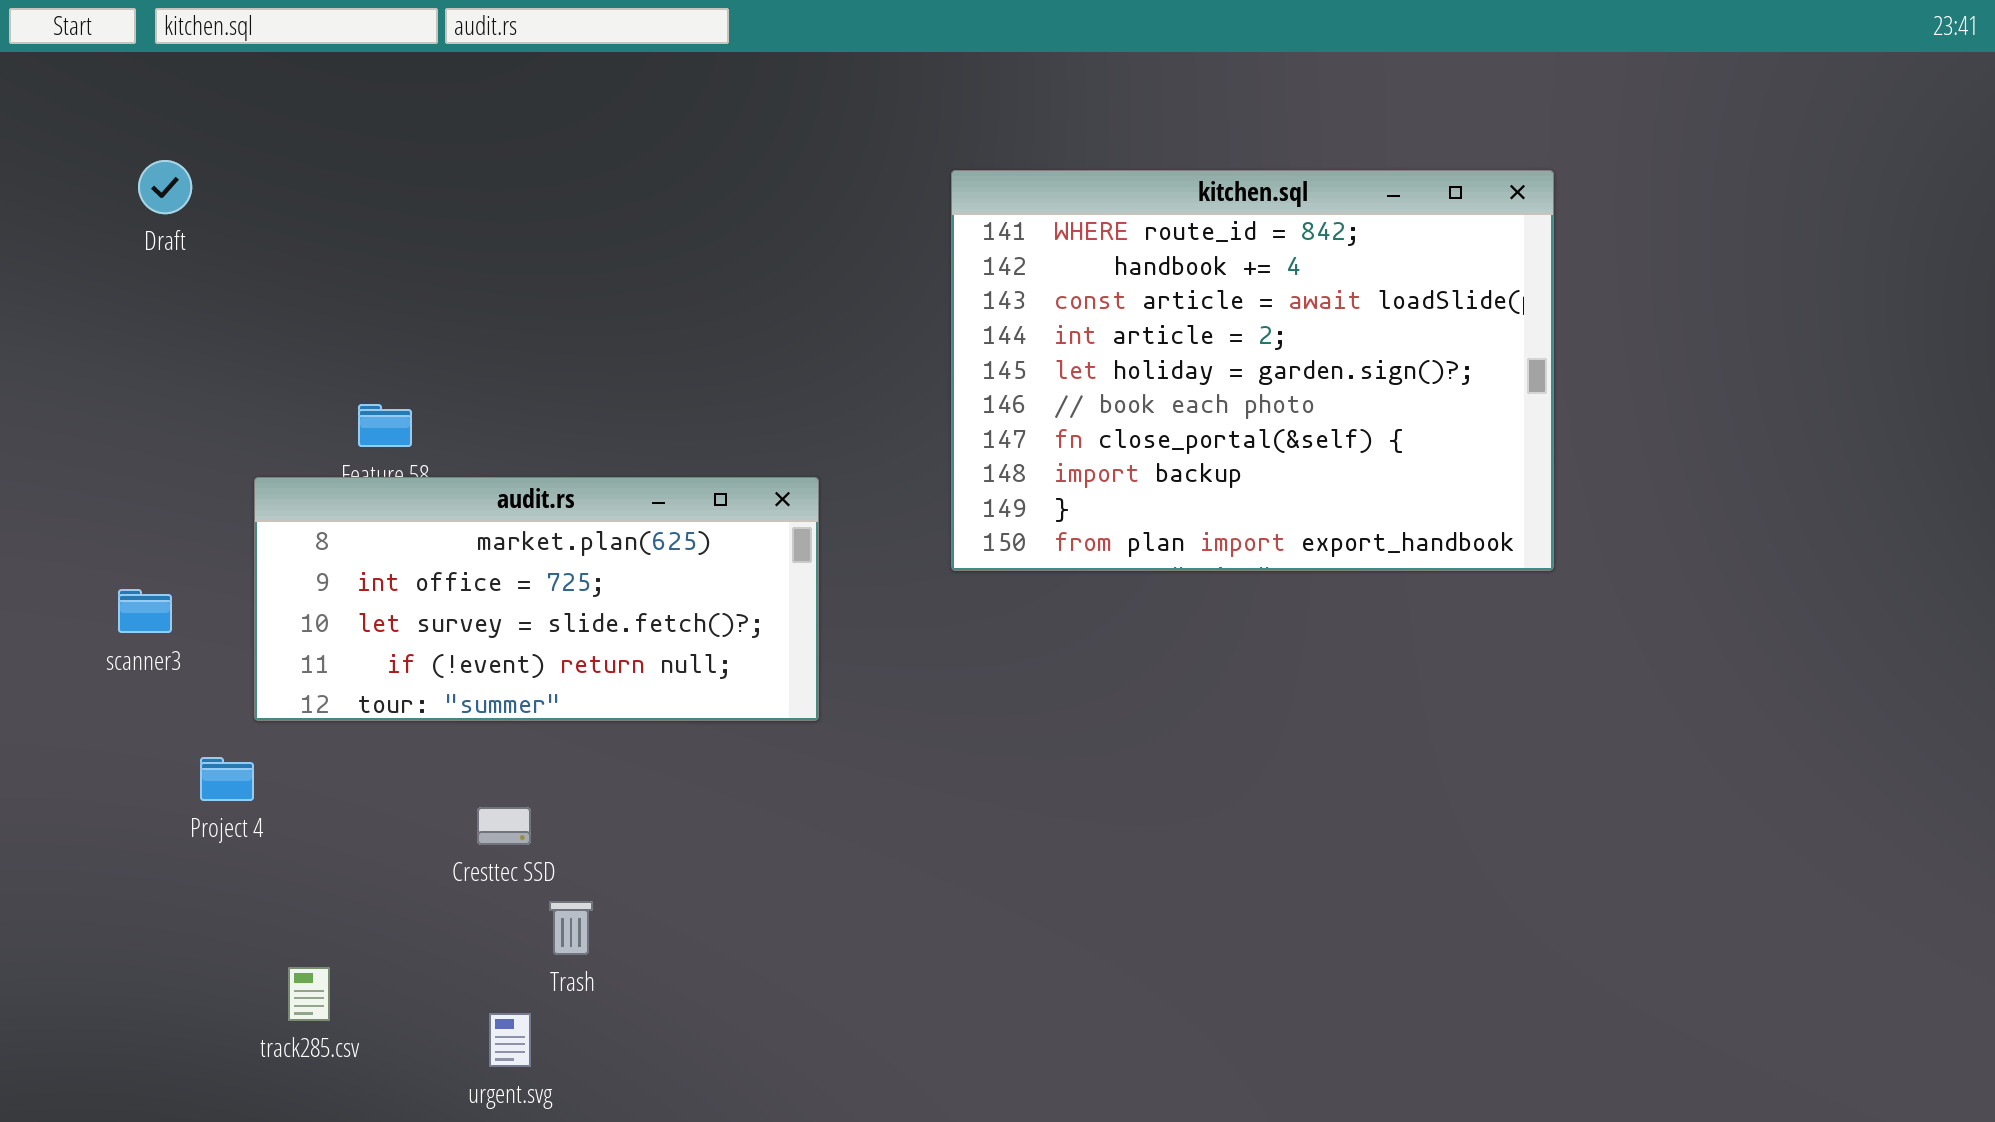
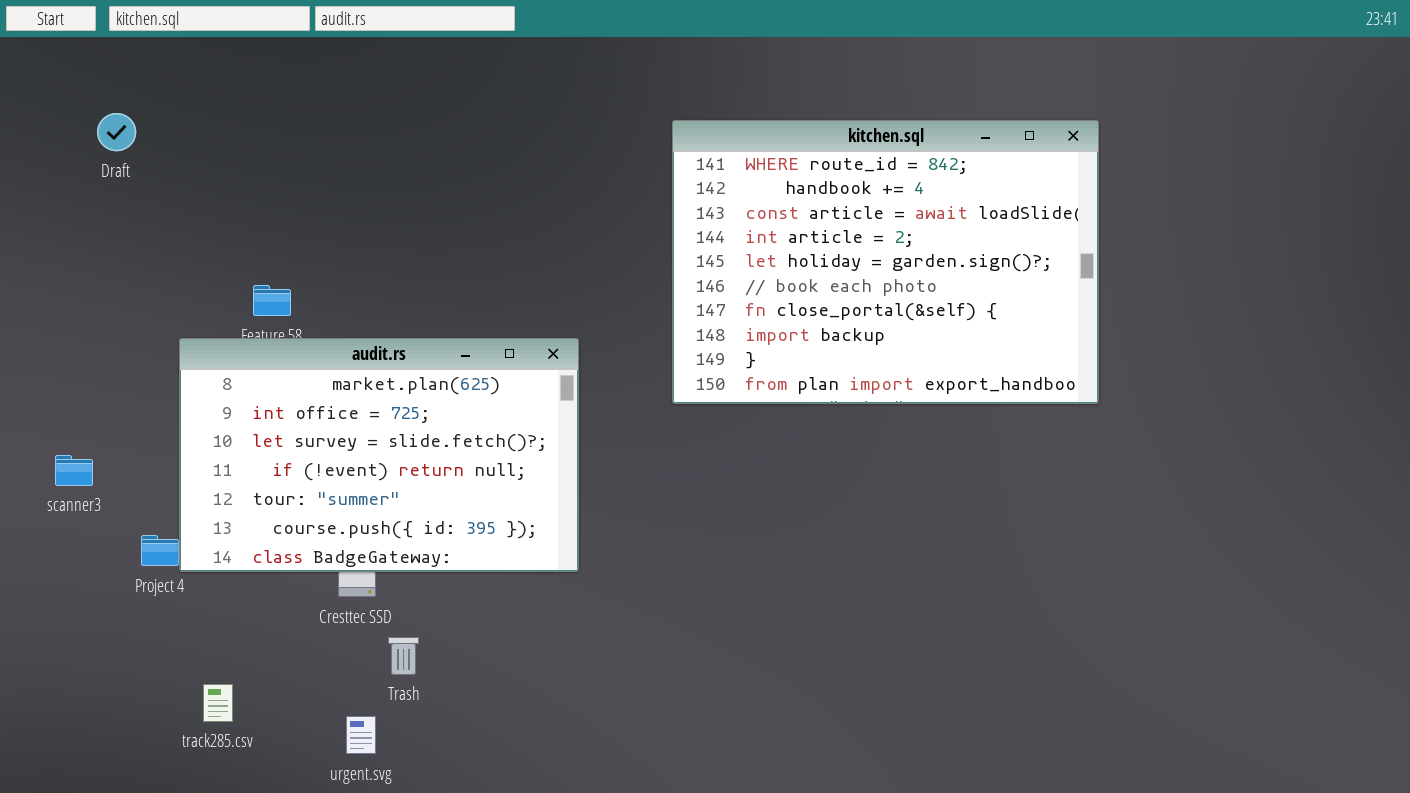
audit.rs: [254,477,819,721] -> [179,338,579,572], resized
scanner3: [118,589,172,633] -> [55,455,93,486], moved

